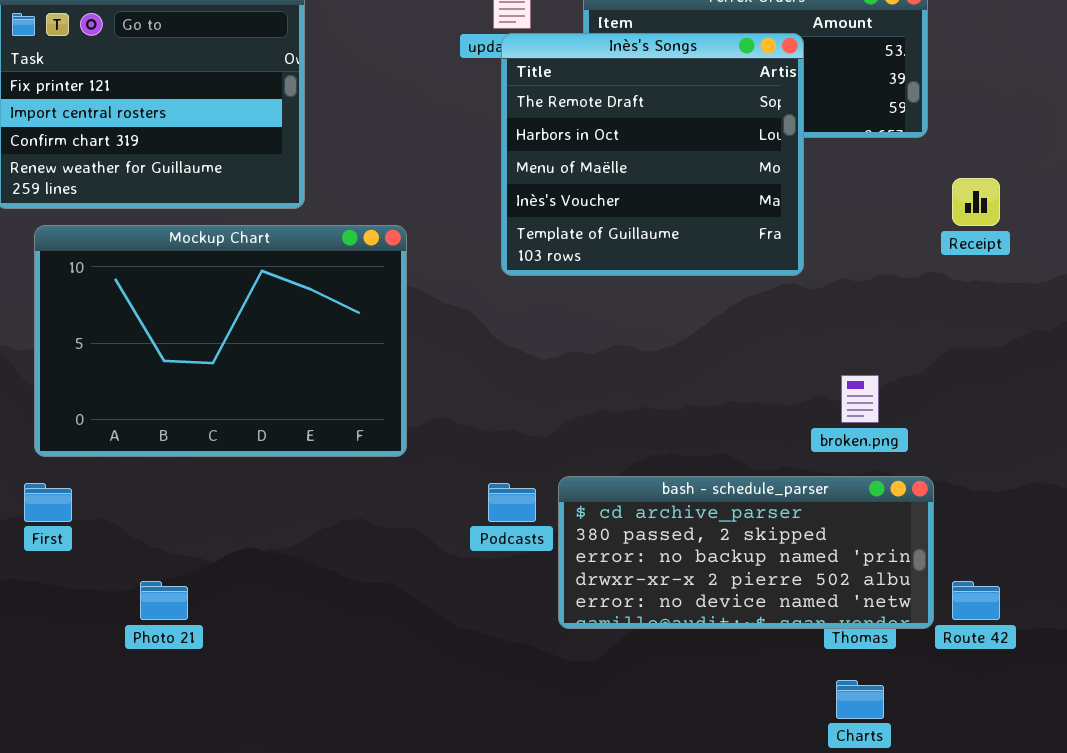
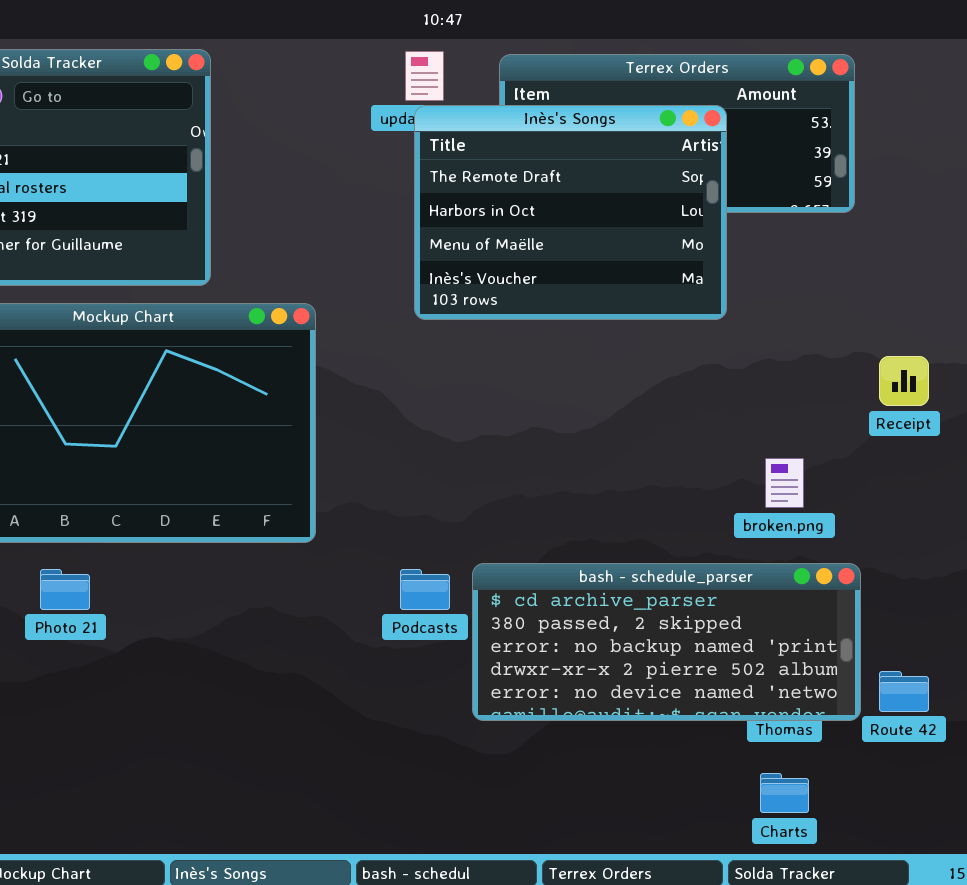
Inès's Songs: [501,33,804,276] -> [414,105,727,320], resized
Receipt: [952,178,1000,226] -> [879,356,929,406], moved
Photo 21: [140,581,188,620] -> [40,569,90,610], moved

